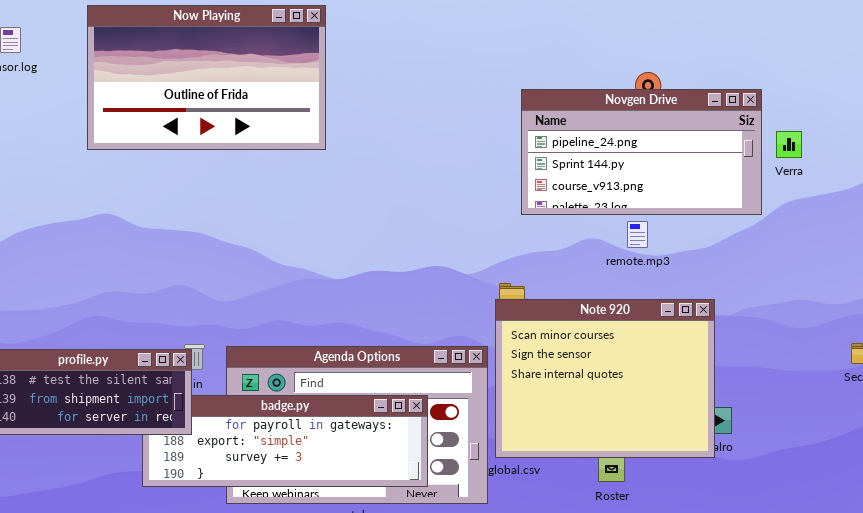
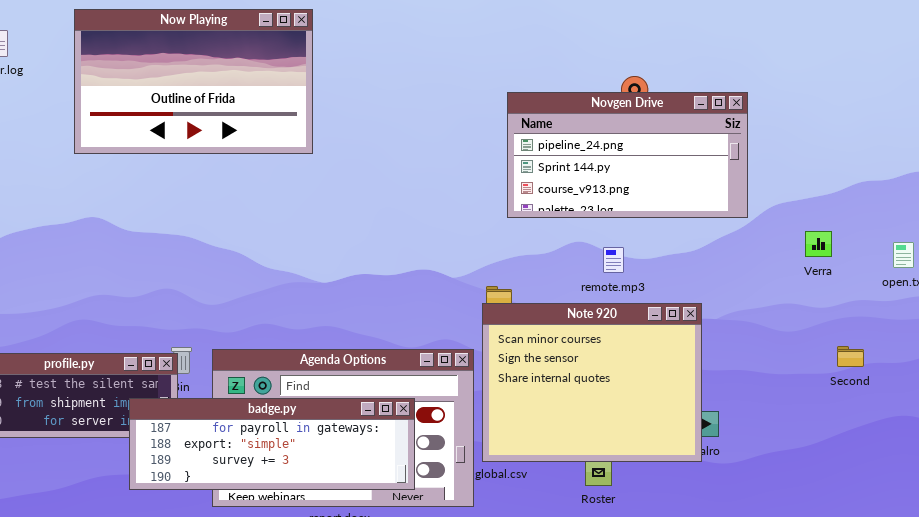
Verra: [776,131,802,158] -> [805,231,832,257], moved
remote.mp3: [627,221,648,248] -> [603,247,624,273], moved
badge.py: [142,395,428,487] -> [129,398,415,490], raised

